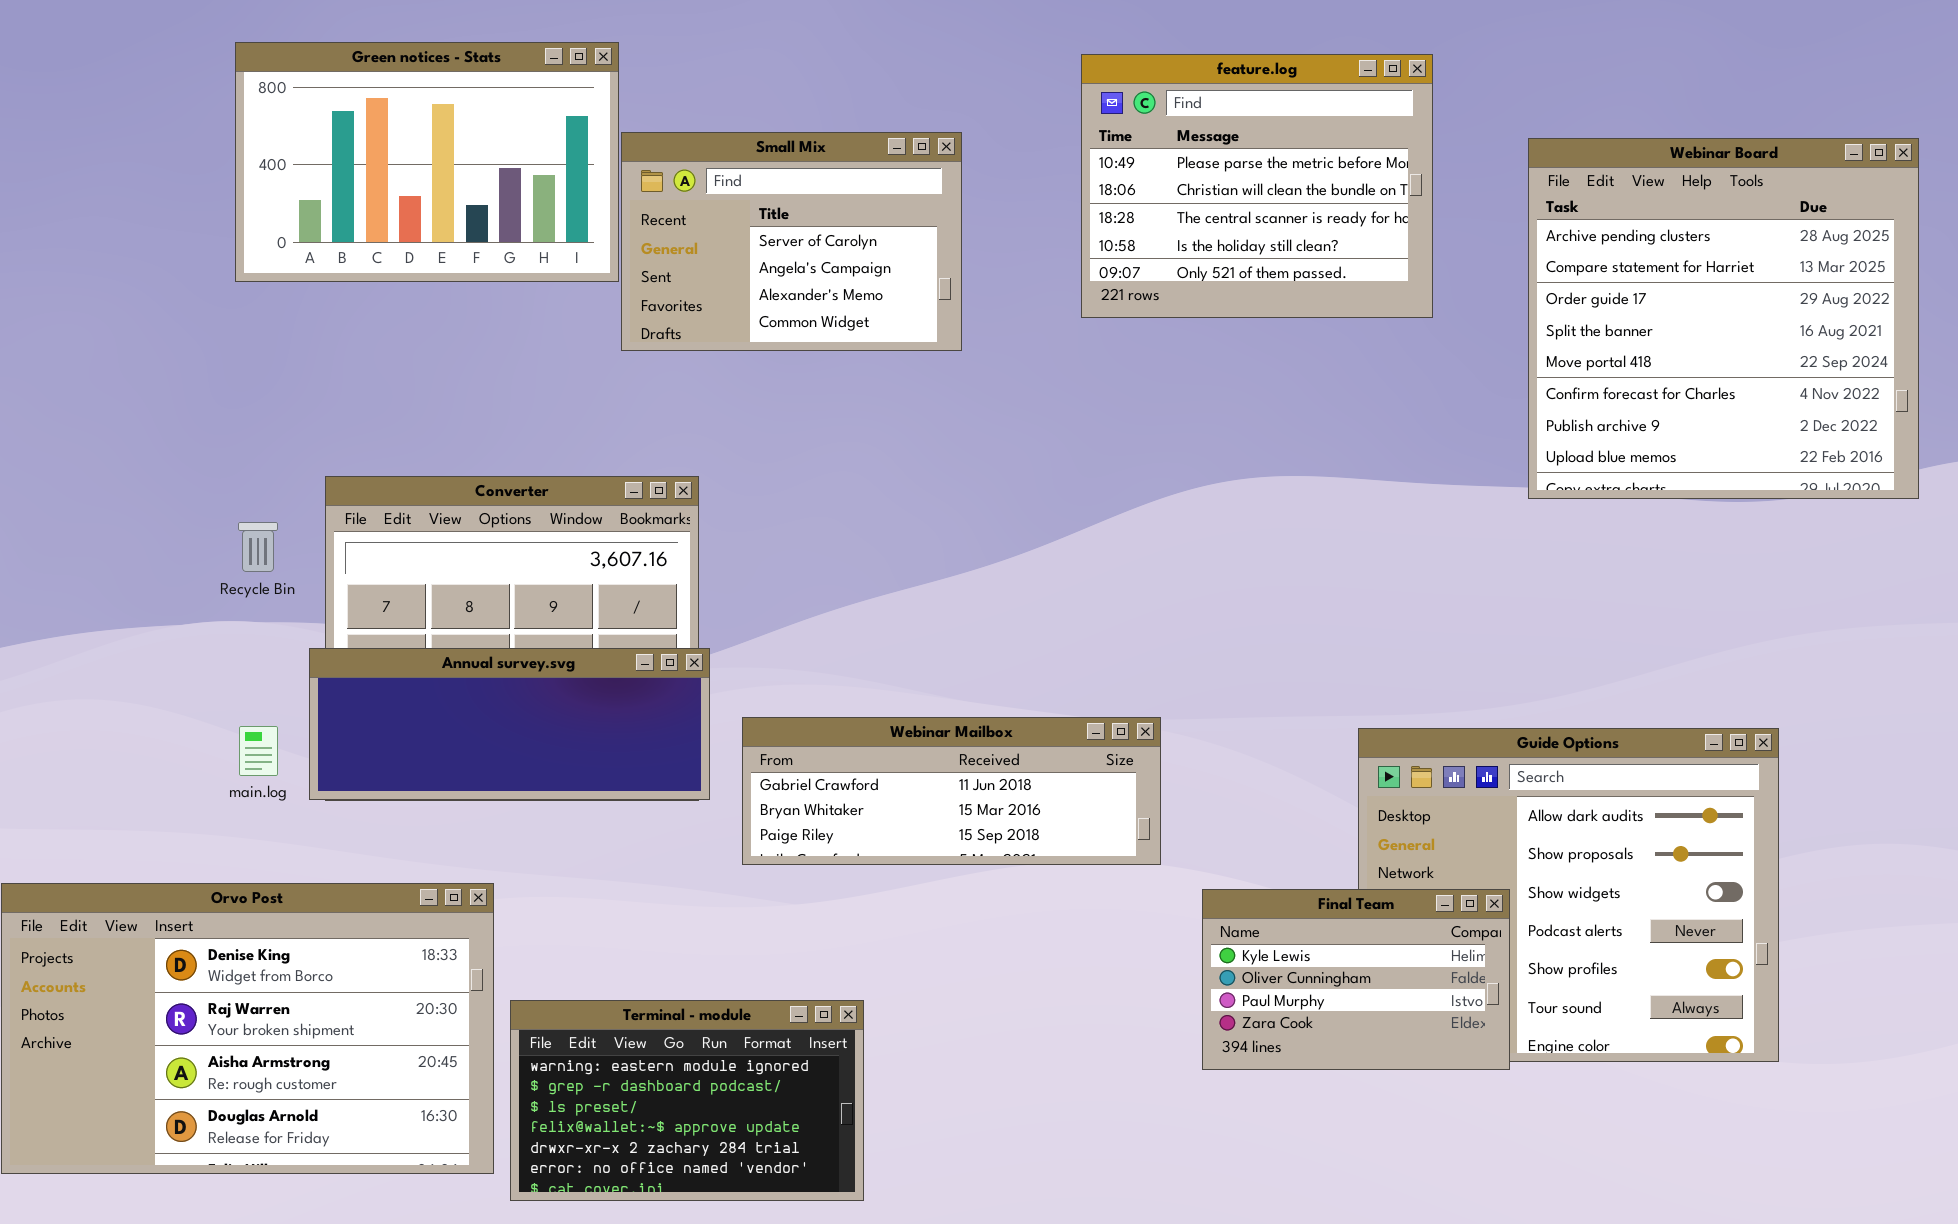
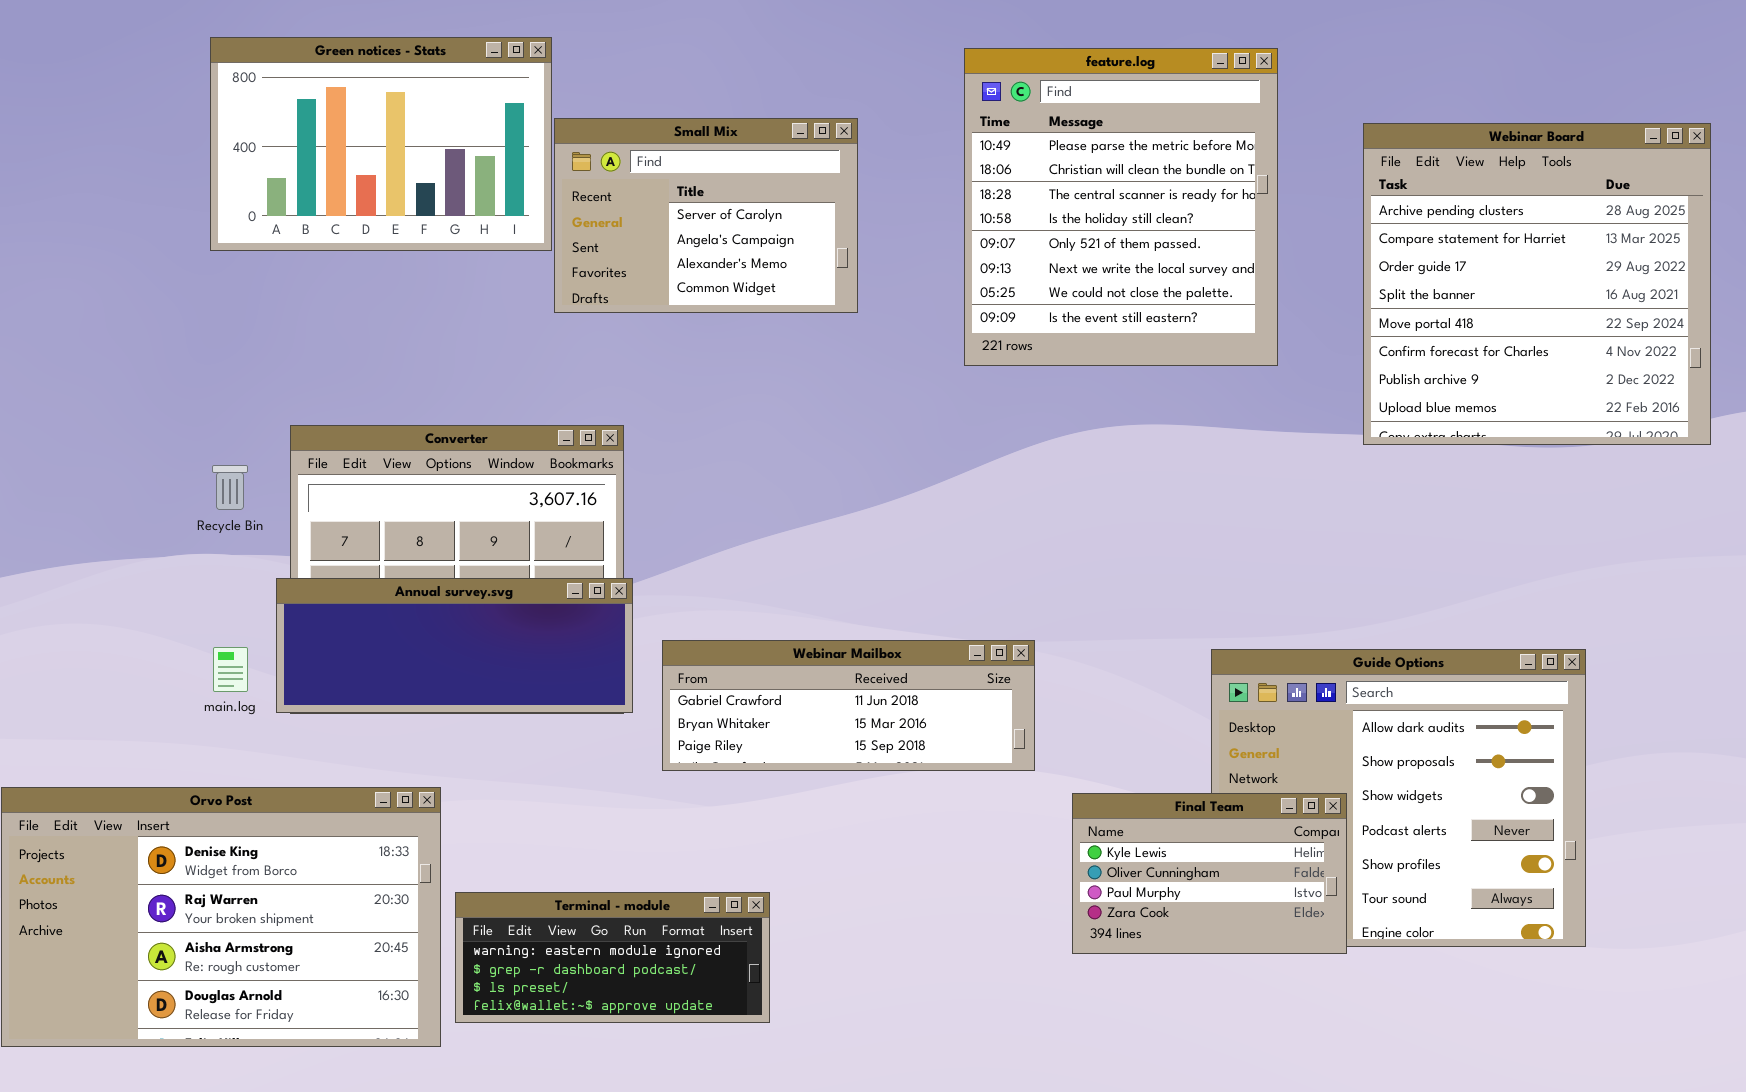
feature.log: [1081,54,1433,318] -> [964,48,1278,366], resized
Terminal - module: [510,1000,864,1201] -> [455,892,770,1023], resized

